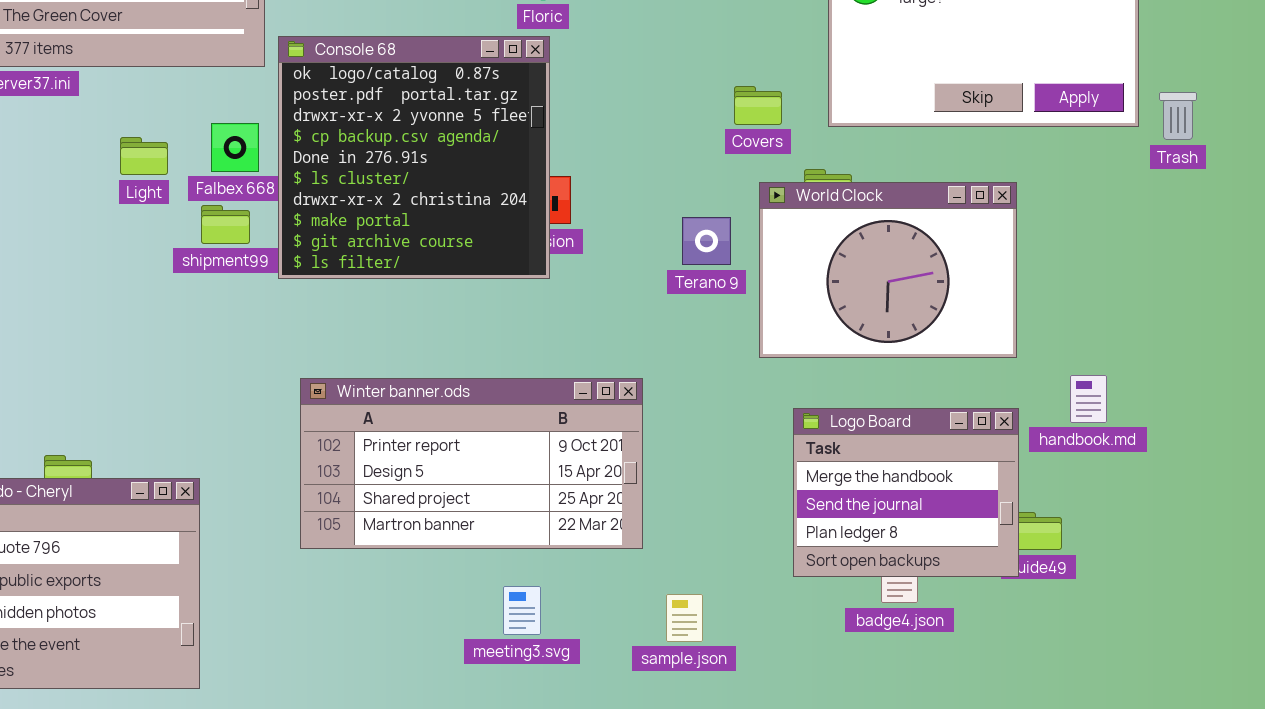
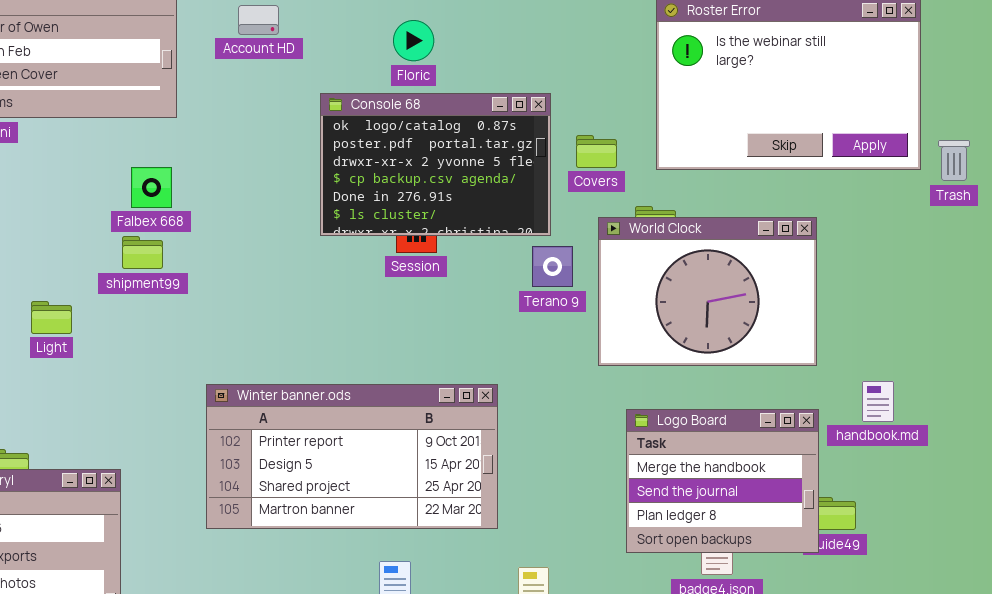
Console 68: [278,36,550,279] -> [320,93,551,236], moved, resized
Light: [120,137,168,175] -> [31,301,72,334], moved

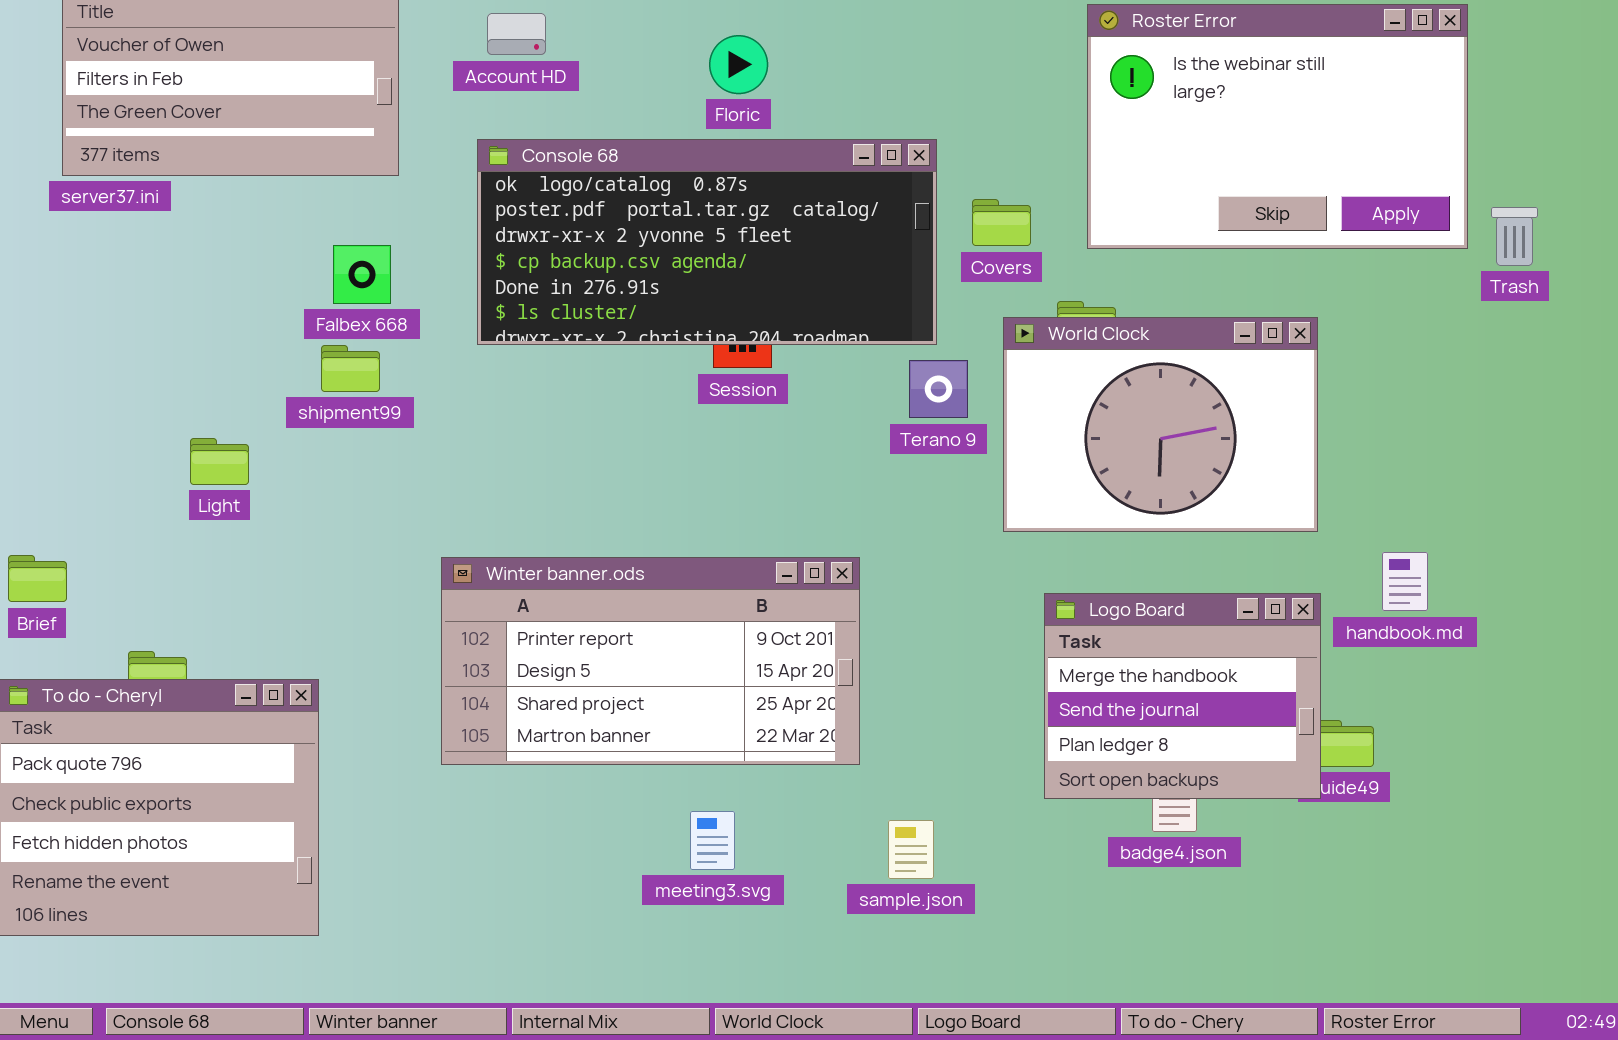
Console 68: [320,93,551,236] -> [477,139,937,345], resized

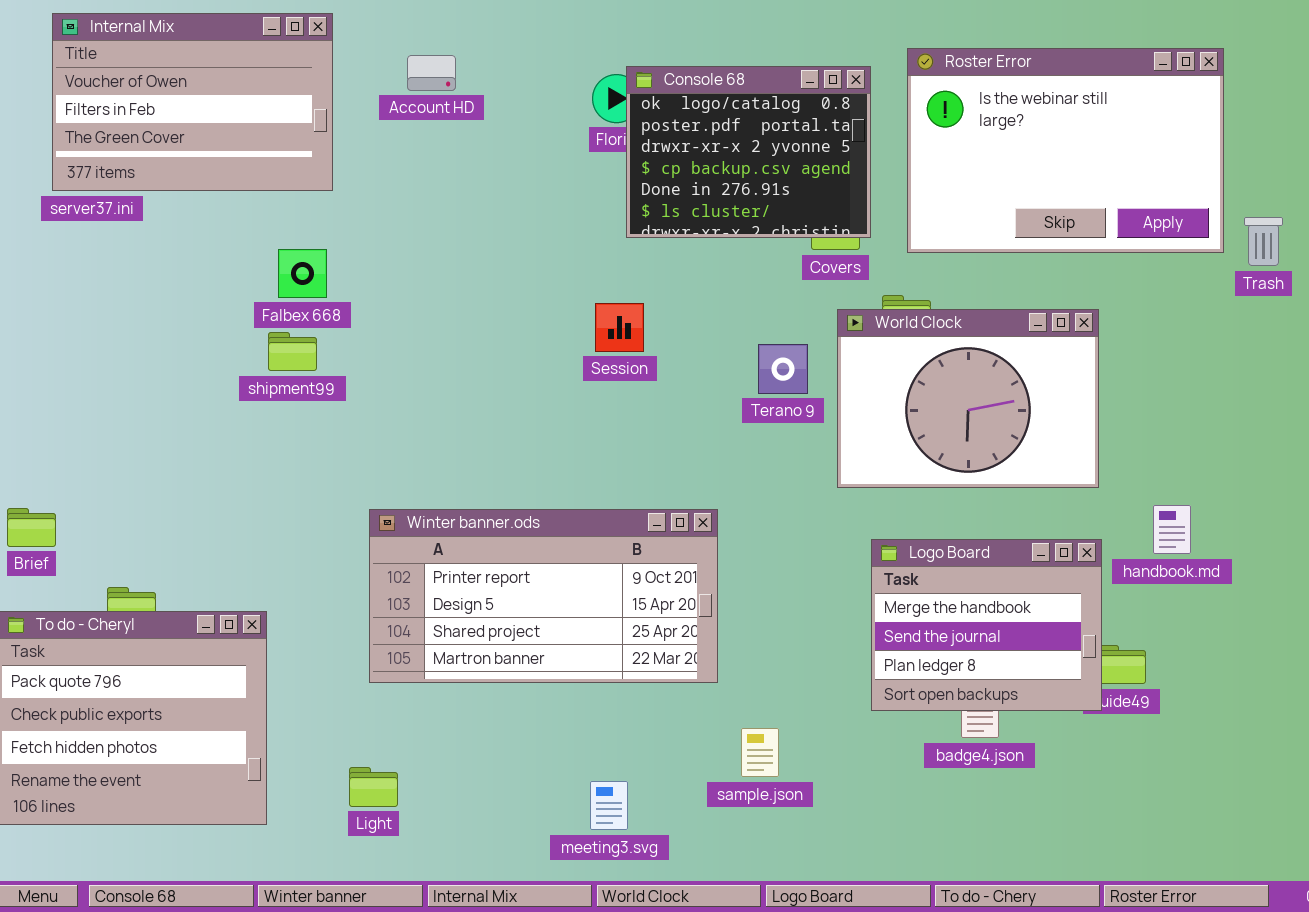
Console 68: [477,139,937,345] -> [626,66,871,238], moved, resized
Light: [190,438,249,485] -> [349,767,398,807], moved
meeting3.svg: [690,811,735,870] -> [590,781,628,830], moved

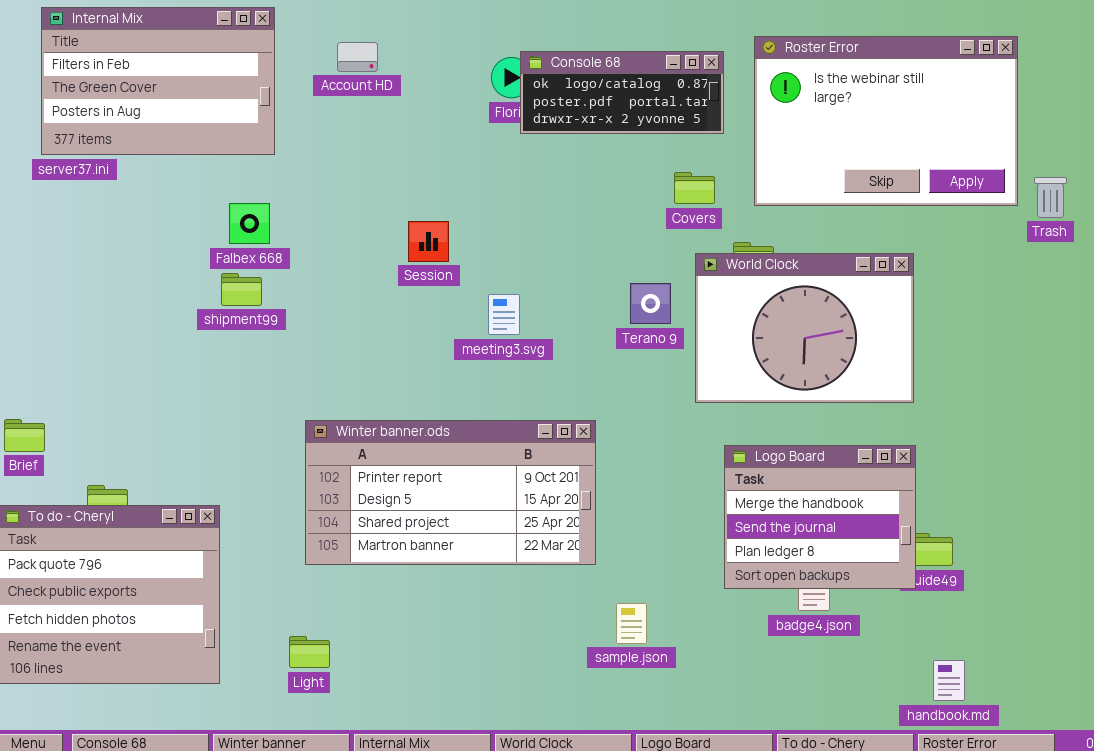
Internal Mix: [52,13,333,191] -> [41,7,275,155], scrolled down 1 row
Console 68: [626,66,871,238] -> [520,51,724,134], resized
Session: [595,303,644,352] -> [408,221,449,262], moved
handbook.md: [1153,505,1191,554] -> [933,660,965,701], moved
meeting3.svg: [590,781,628,830] -> [488,294,520,335], moved

